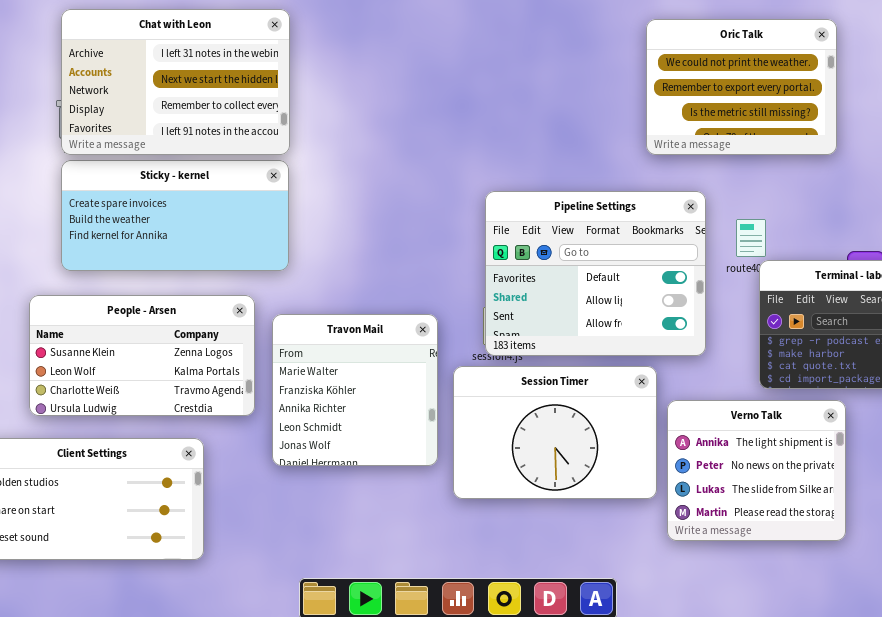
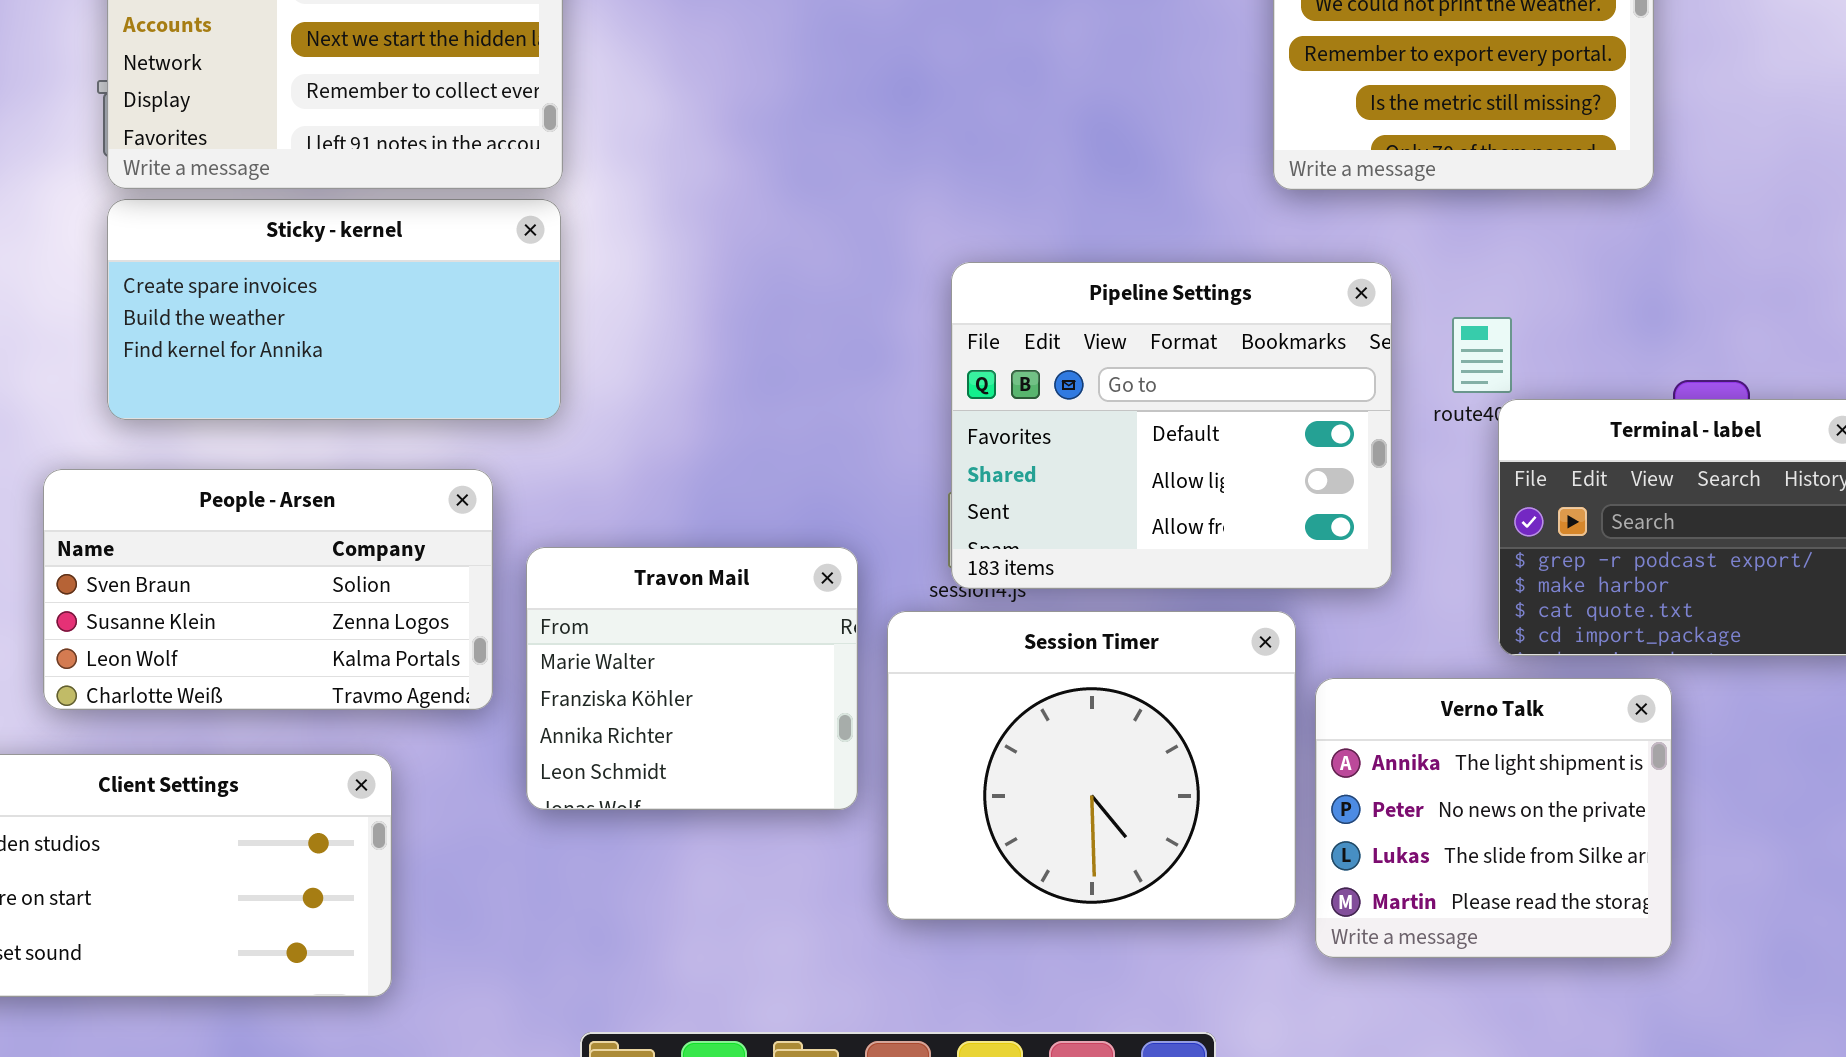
People - Arsen: [29,295,255,416] -> [43,469,493,710], scrolled up 1 row
Travon Mail: [272,314,438,466] -> [526,547,858,810], resized
Session Timer: [453,366,657,499] -> [887,611,1296,920], resized

